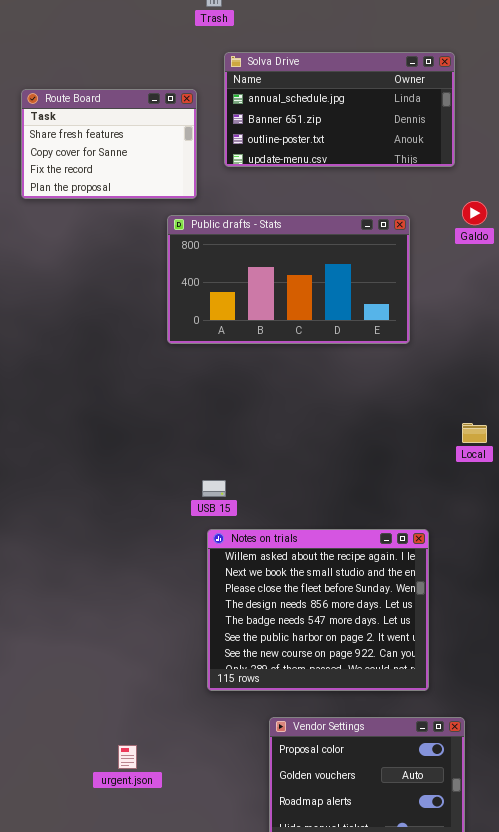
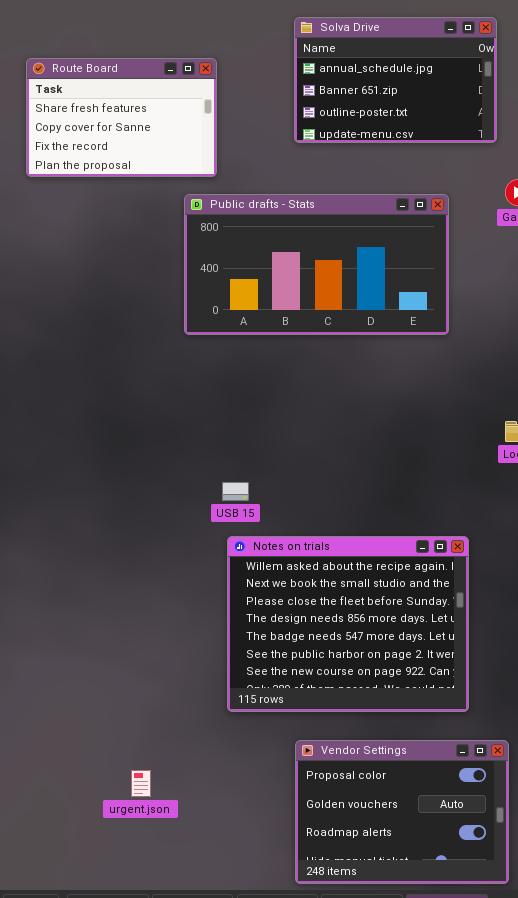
Solva Drive: [224,52,455,167] -> [294,17,497,143], resized

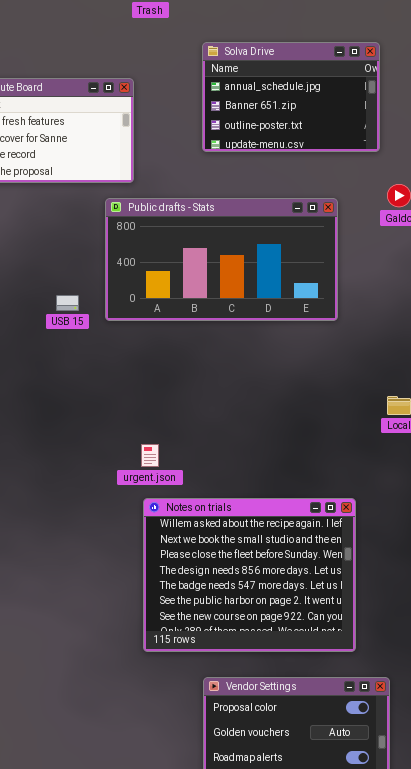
USB 15: [222,482,249,501] -> [56,295,79,311], moved
urgent.json: [131,770,151,797] -> [141,444,159,467], moved

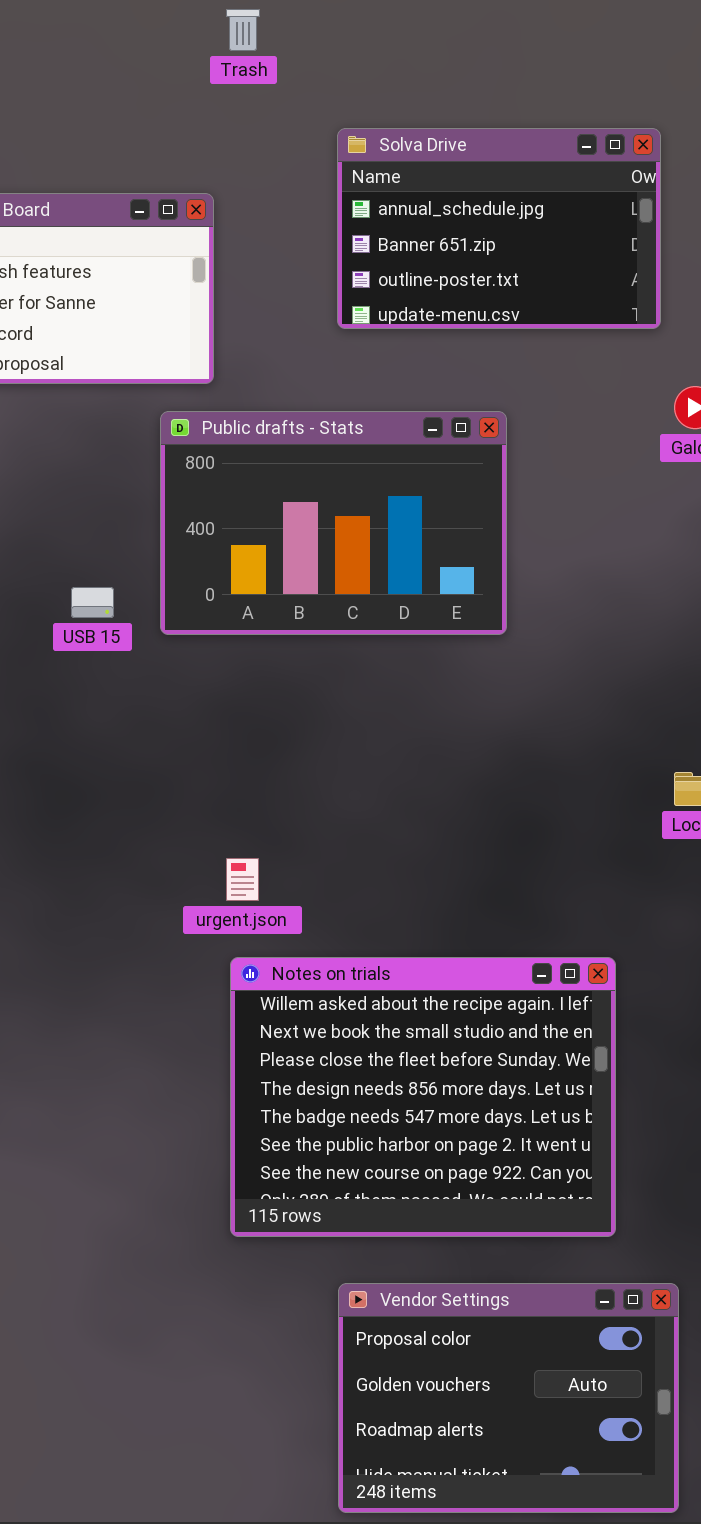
Public drafts - Stats: [105,198,338,321] -> [160,411,507,635], resized

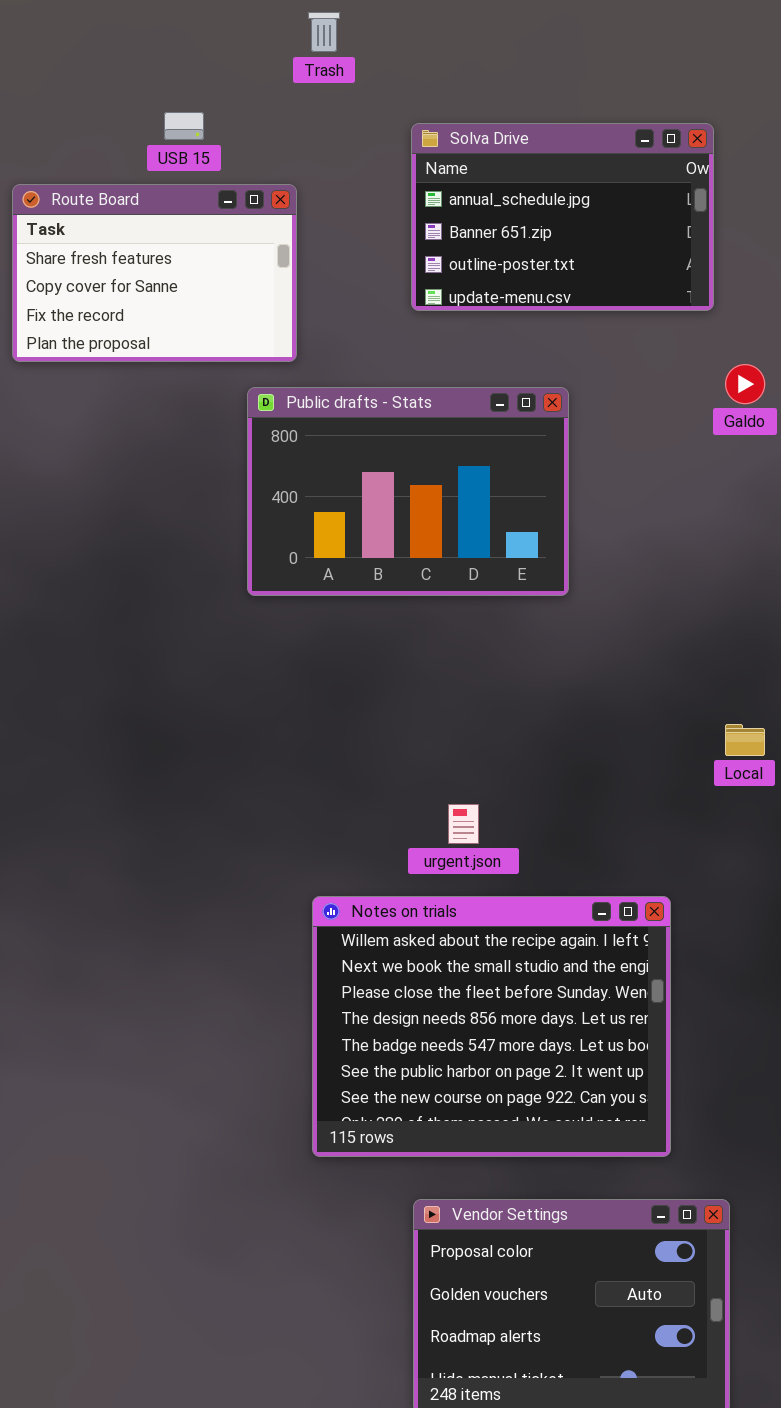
USB 15: [71,587,114,618] -> [164,112,204,140], moved
urgent.json: [226,858,259,901] -> [448,804,479,844], moved

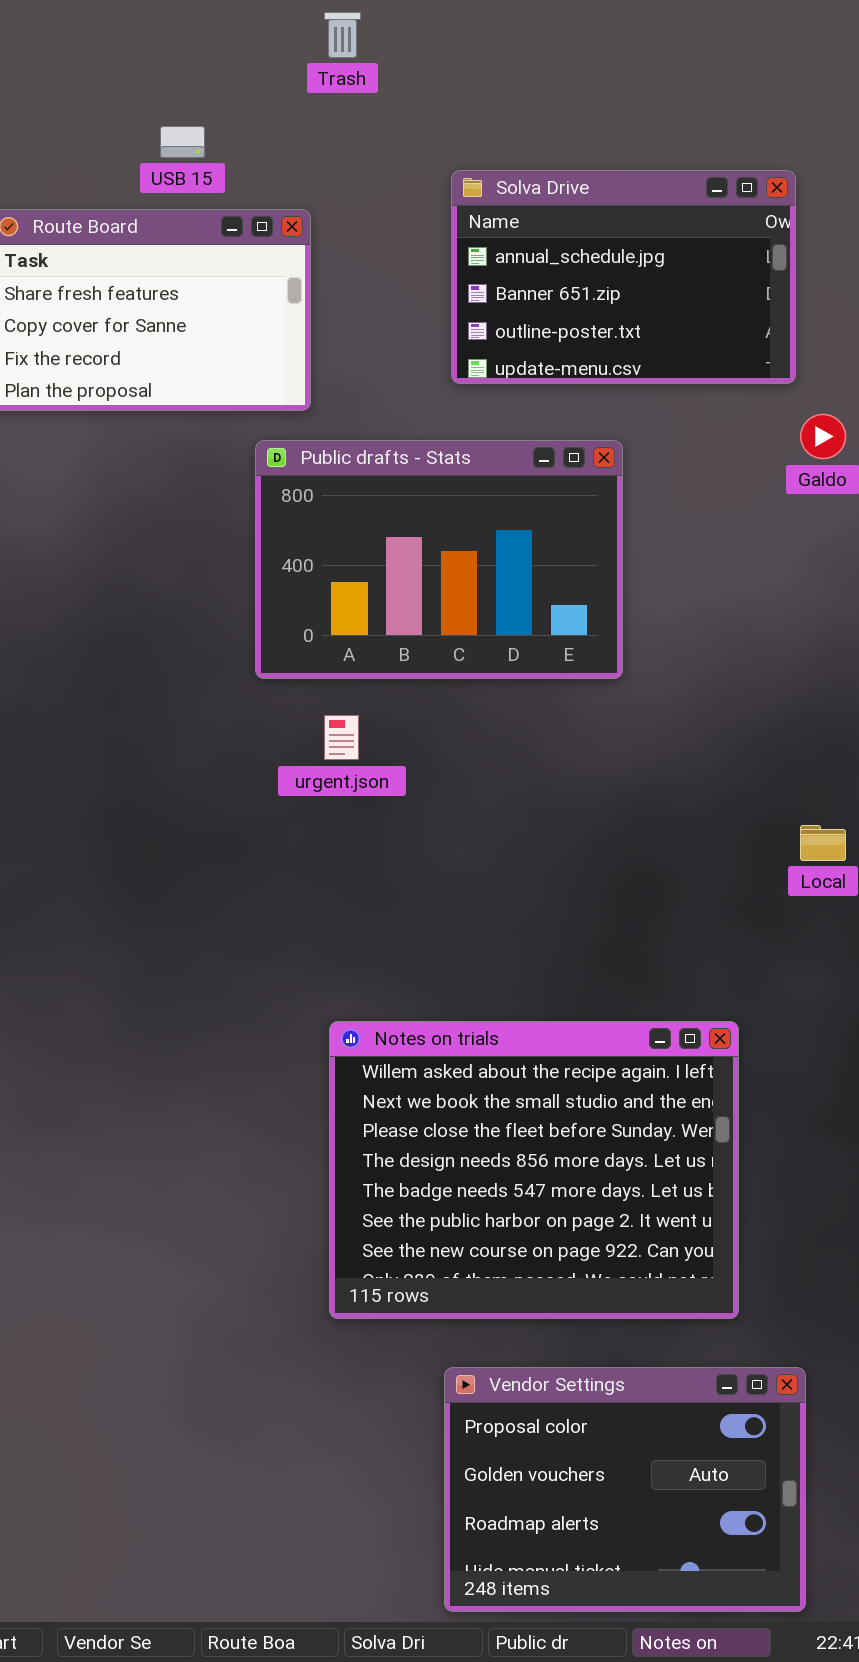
Solva Drive: [411,123,714,311] -> [451,170,796,384], moved
urgent.json: [448,804,479,844] -> [324,715,359,760], moved

